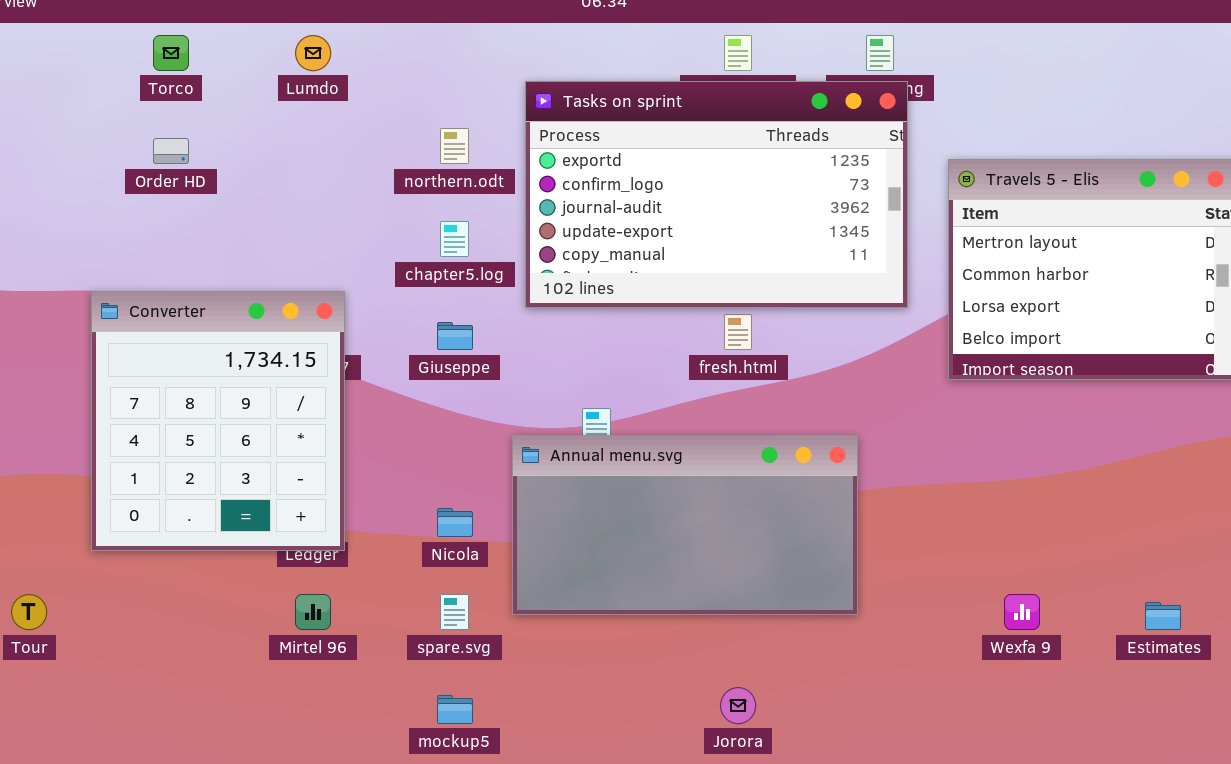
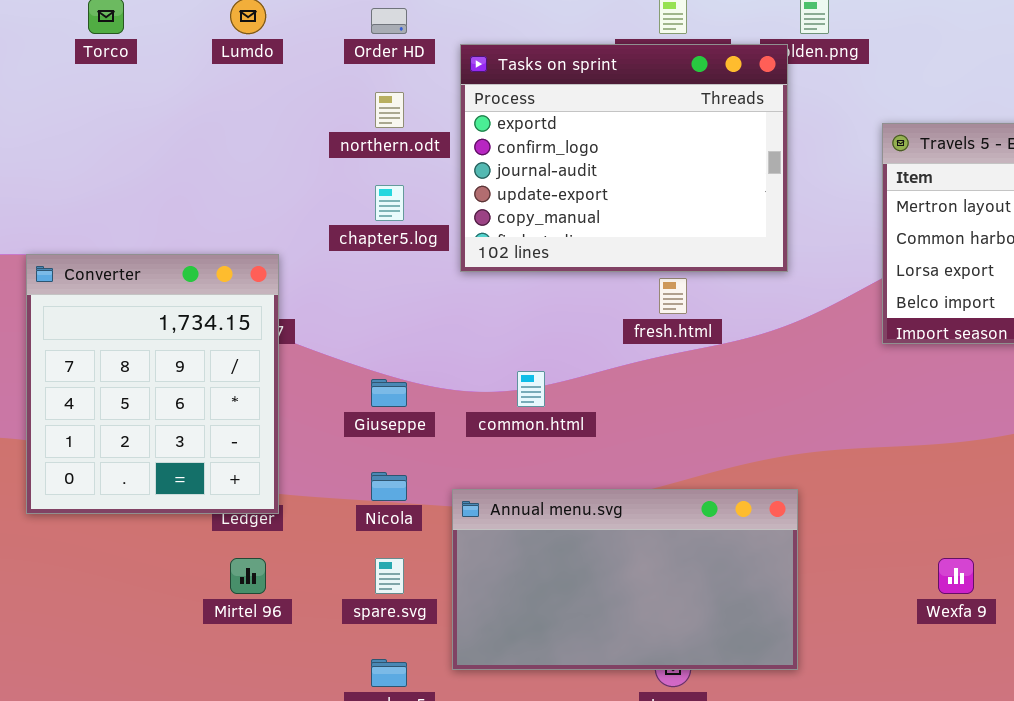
Tasks on sprint: [525,81,908,308] -> [460,44,788,272], resized
Order HD: [153,138,189,164] -> [371,8,407,34], moved
Giuseppe: [437,322,473,350] -> [371,379,407,407], moved
Annual menu.svg: [512,435,858,615] -> [452,489,798,670], moved

